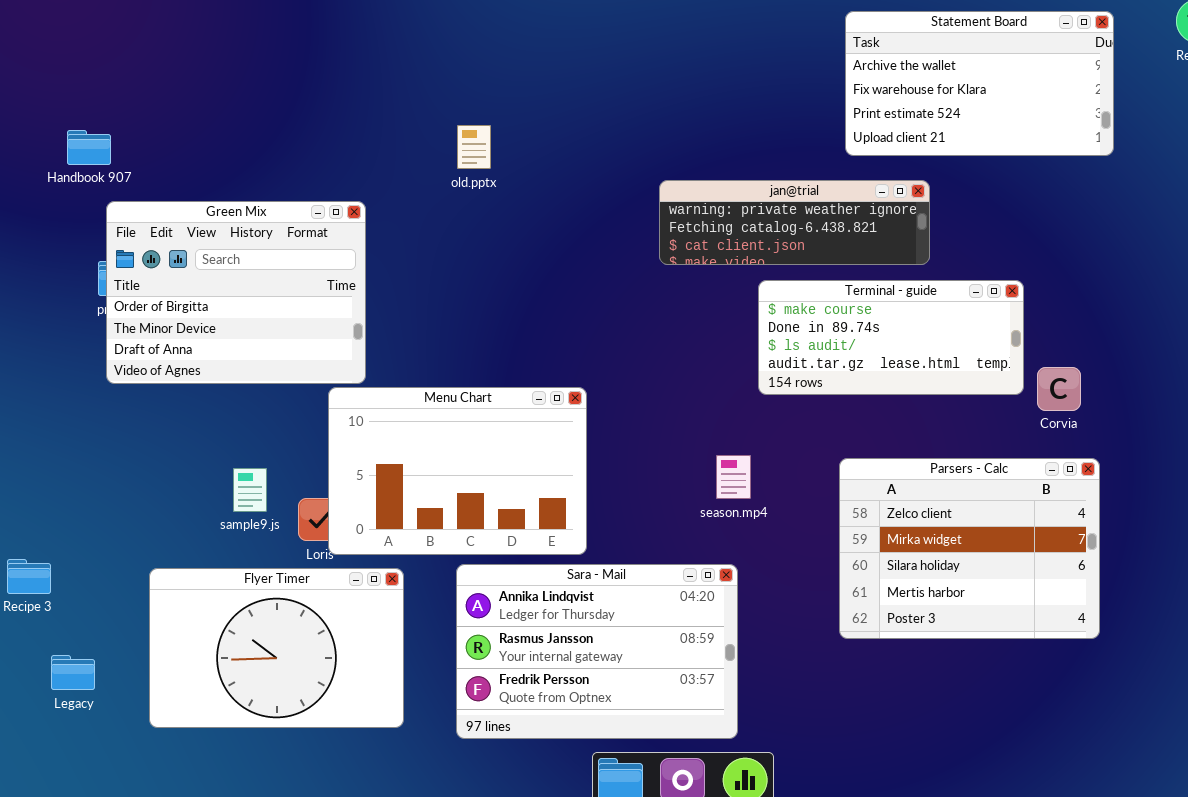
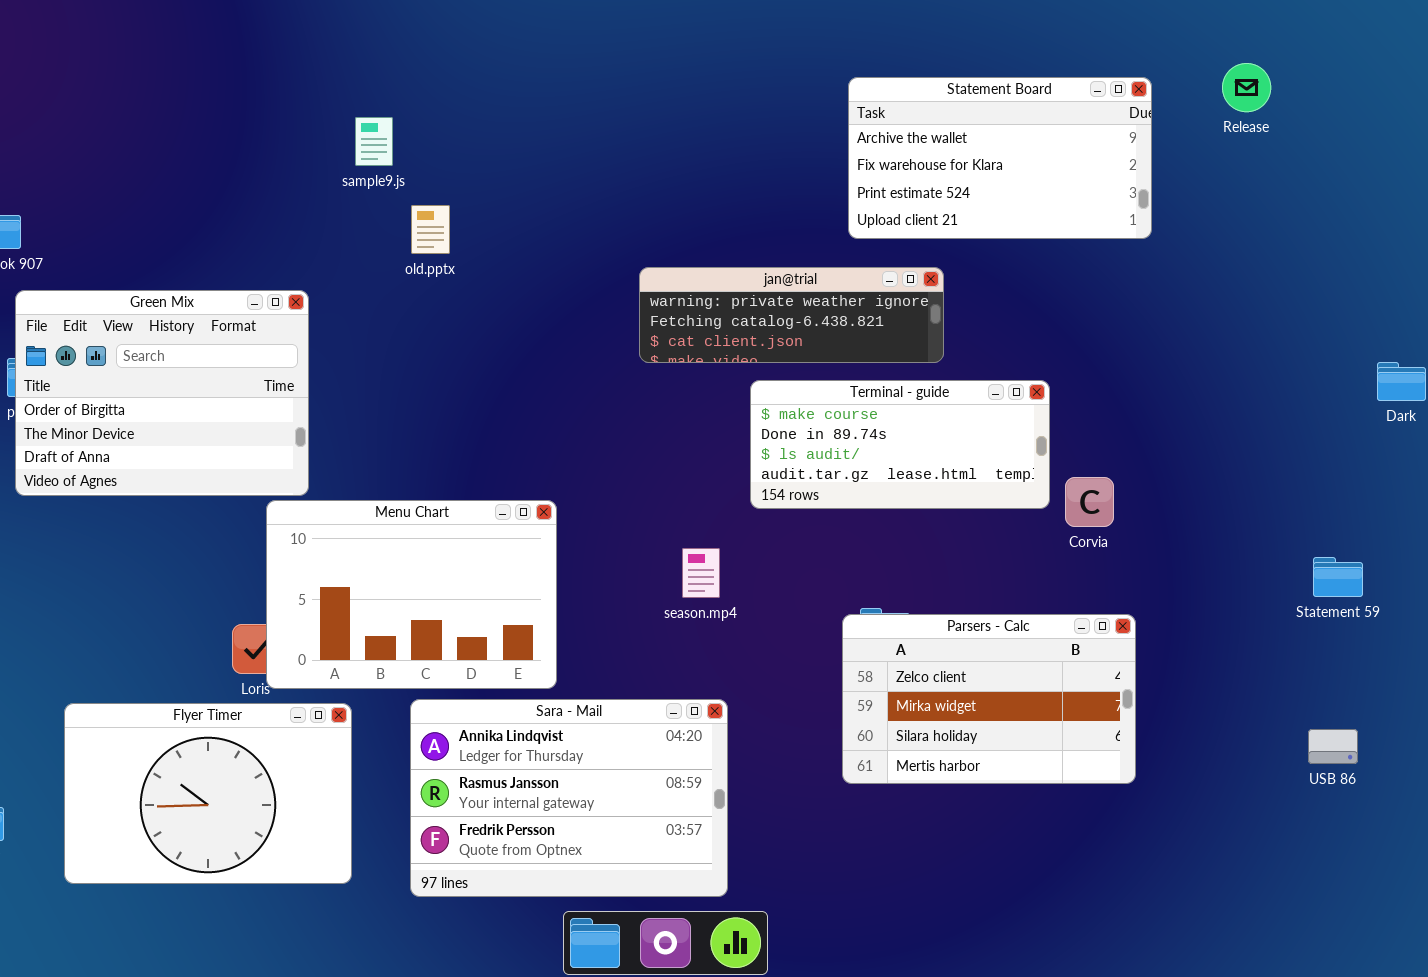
season.mp4: [716,455,751,499] -> [682,548,720,598], moved
Parsers - Calc: [839,458,1100,639] -> [842,614,1136,784], resized
sample9.js: [233,468,267,512] -> [355,117,393,166], moved

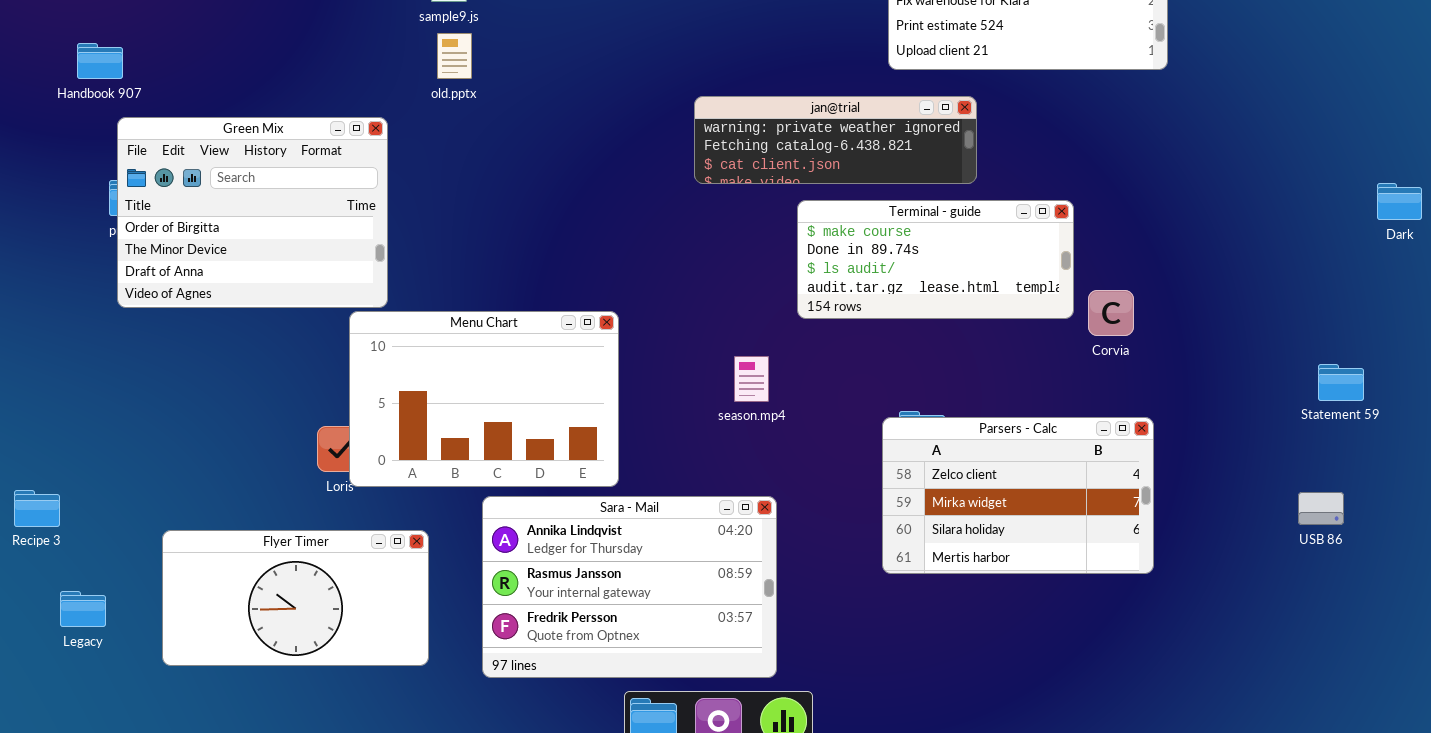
old.pptx: [411,205,450,254] -> [437,33,472,79], moved
Flyer Timer: [64,703,352,884] -> [162,530,429,666], resized
USB 86: [1308,729,1358,764] -> [1298,492,1344,525], moved

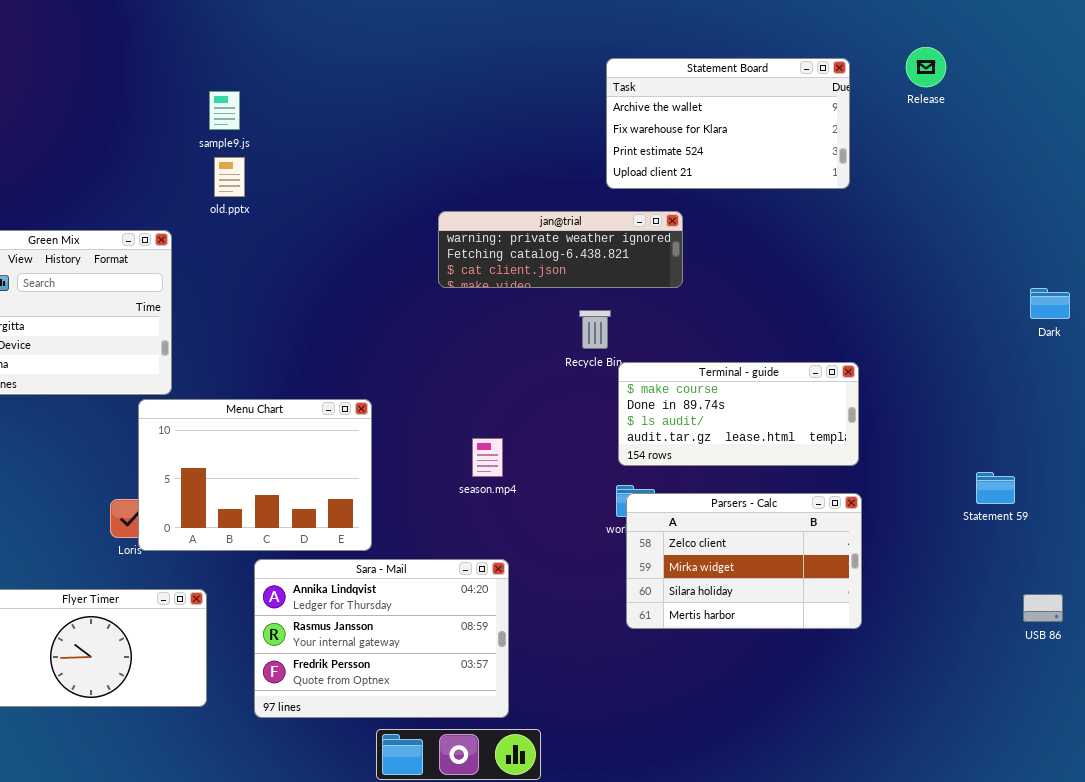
Terminal - guide: [797,200,1074,319] -> [618,362,859,466], moved
Statement 59: [1318,364,1364,401] -> [976,472,1015,504], moved
Parsers - Calc: [882,417,1154,574] -> [626,493,862,629], moved
USB 86: [1298,492,1344,525] -> [1023,594,1063,622], moved

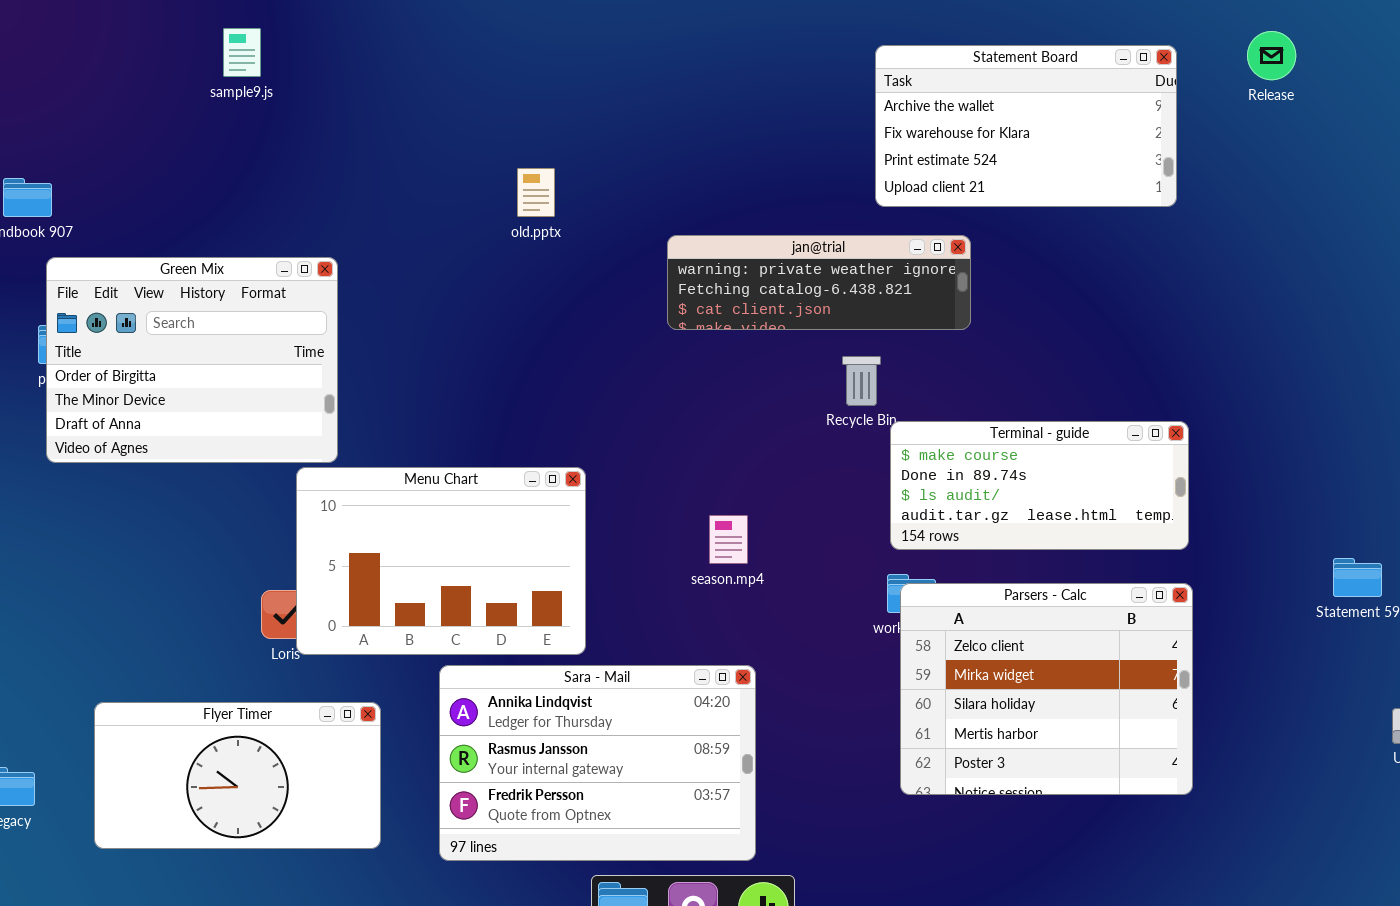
sample9.js: [209,91,240,130] -> [223,28,261,77], moved
old.pptx: [214,157,245,197] -> [517,168,555,217], moved
Parsers - Calc: [626,493,862,629] -> [900,583,1193,795], resized

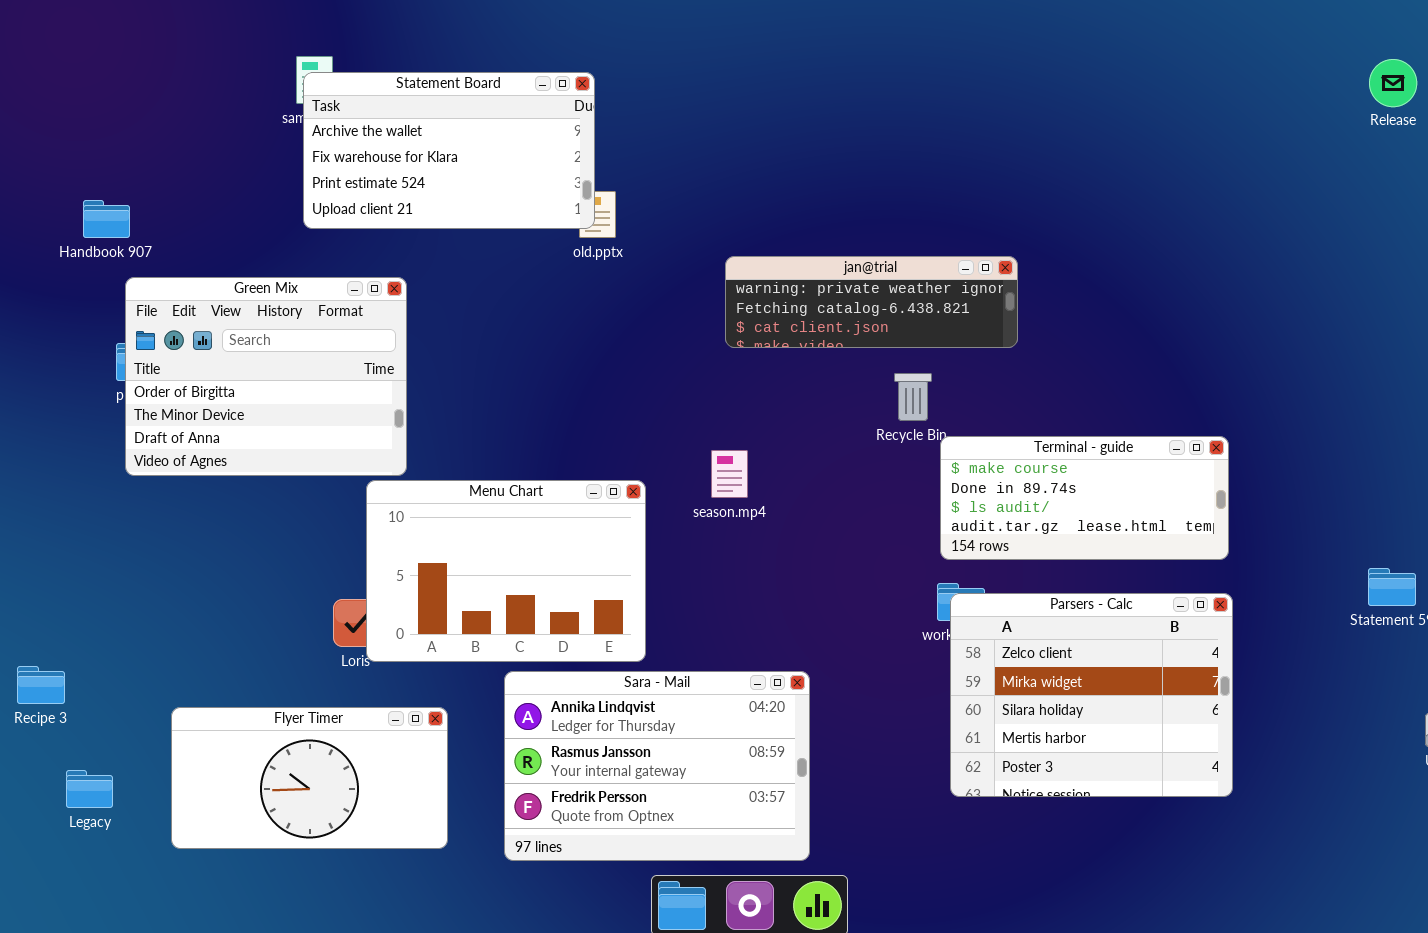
Release: [1247,31,1296,80] -> [1369,59,1417,107], moved
Statement Board: [875,45,1177,207] -> [303,72,595,229], moved
season.mp4: [709,515,748,564] -> [711,450,748,498], moved

